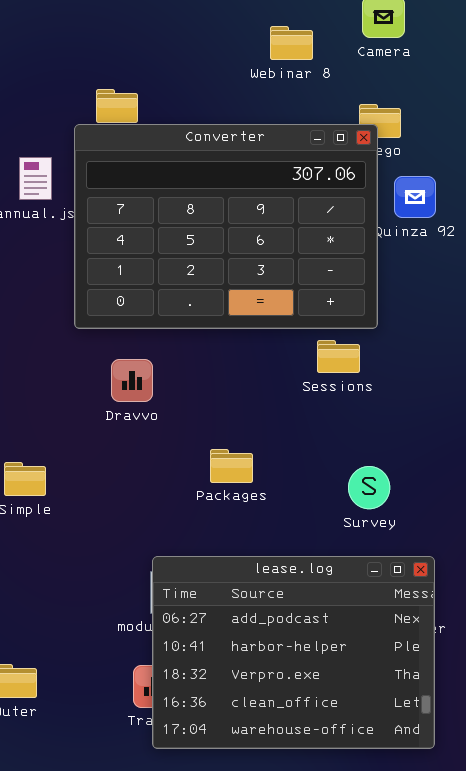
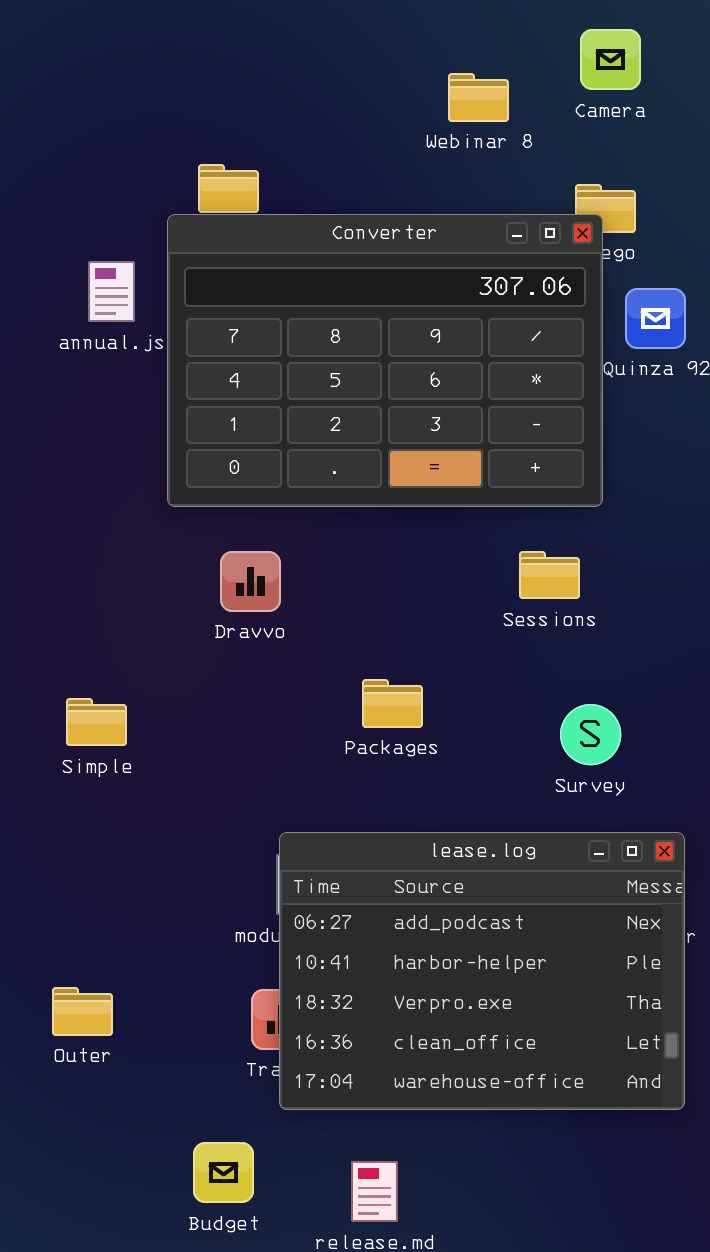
Sessions: [317,340,360,373] -> [519,551,580,599], moved

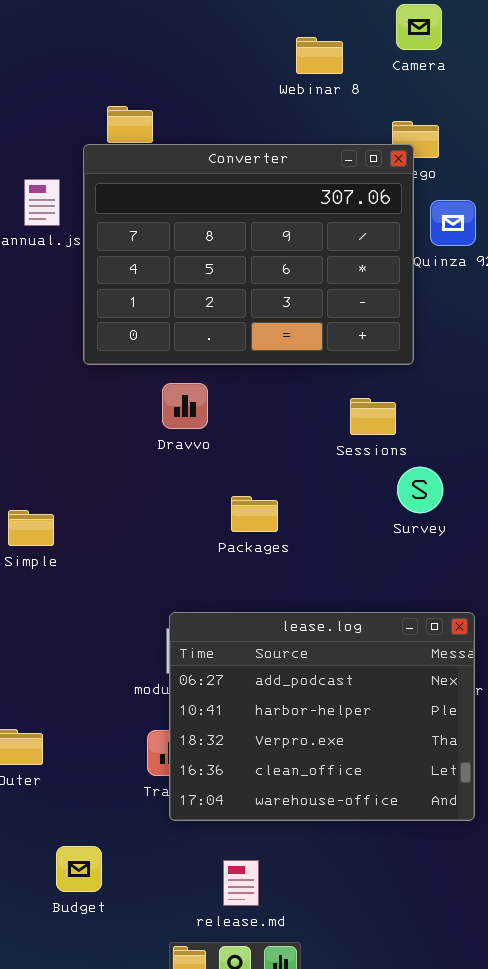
Dravvo: [220,551,281,612] -> [162,383,208,429], moved
Survey: [560,704,621,765] -> [397,467,443,513], moved
Budget: [193,1142,254,1203] -> [56,846,102,892], moved

